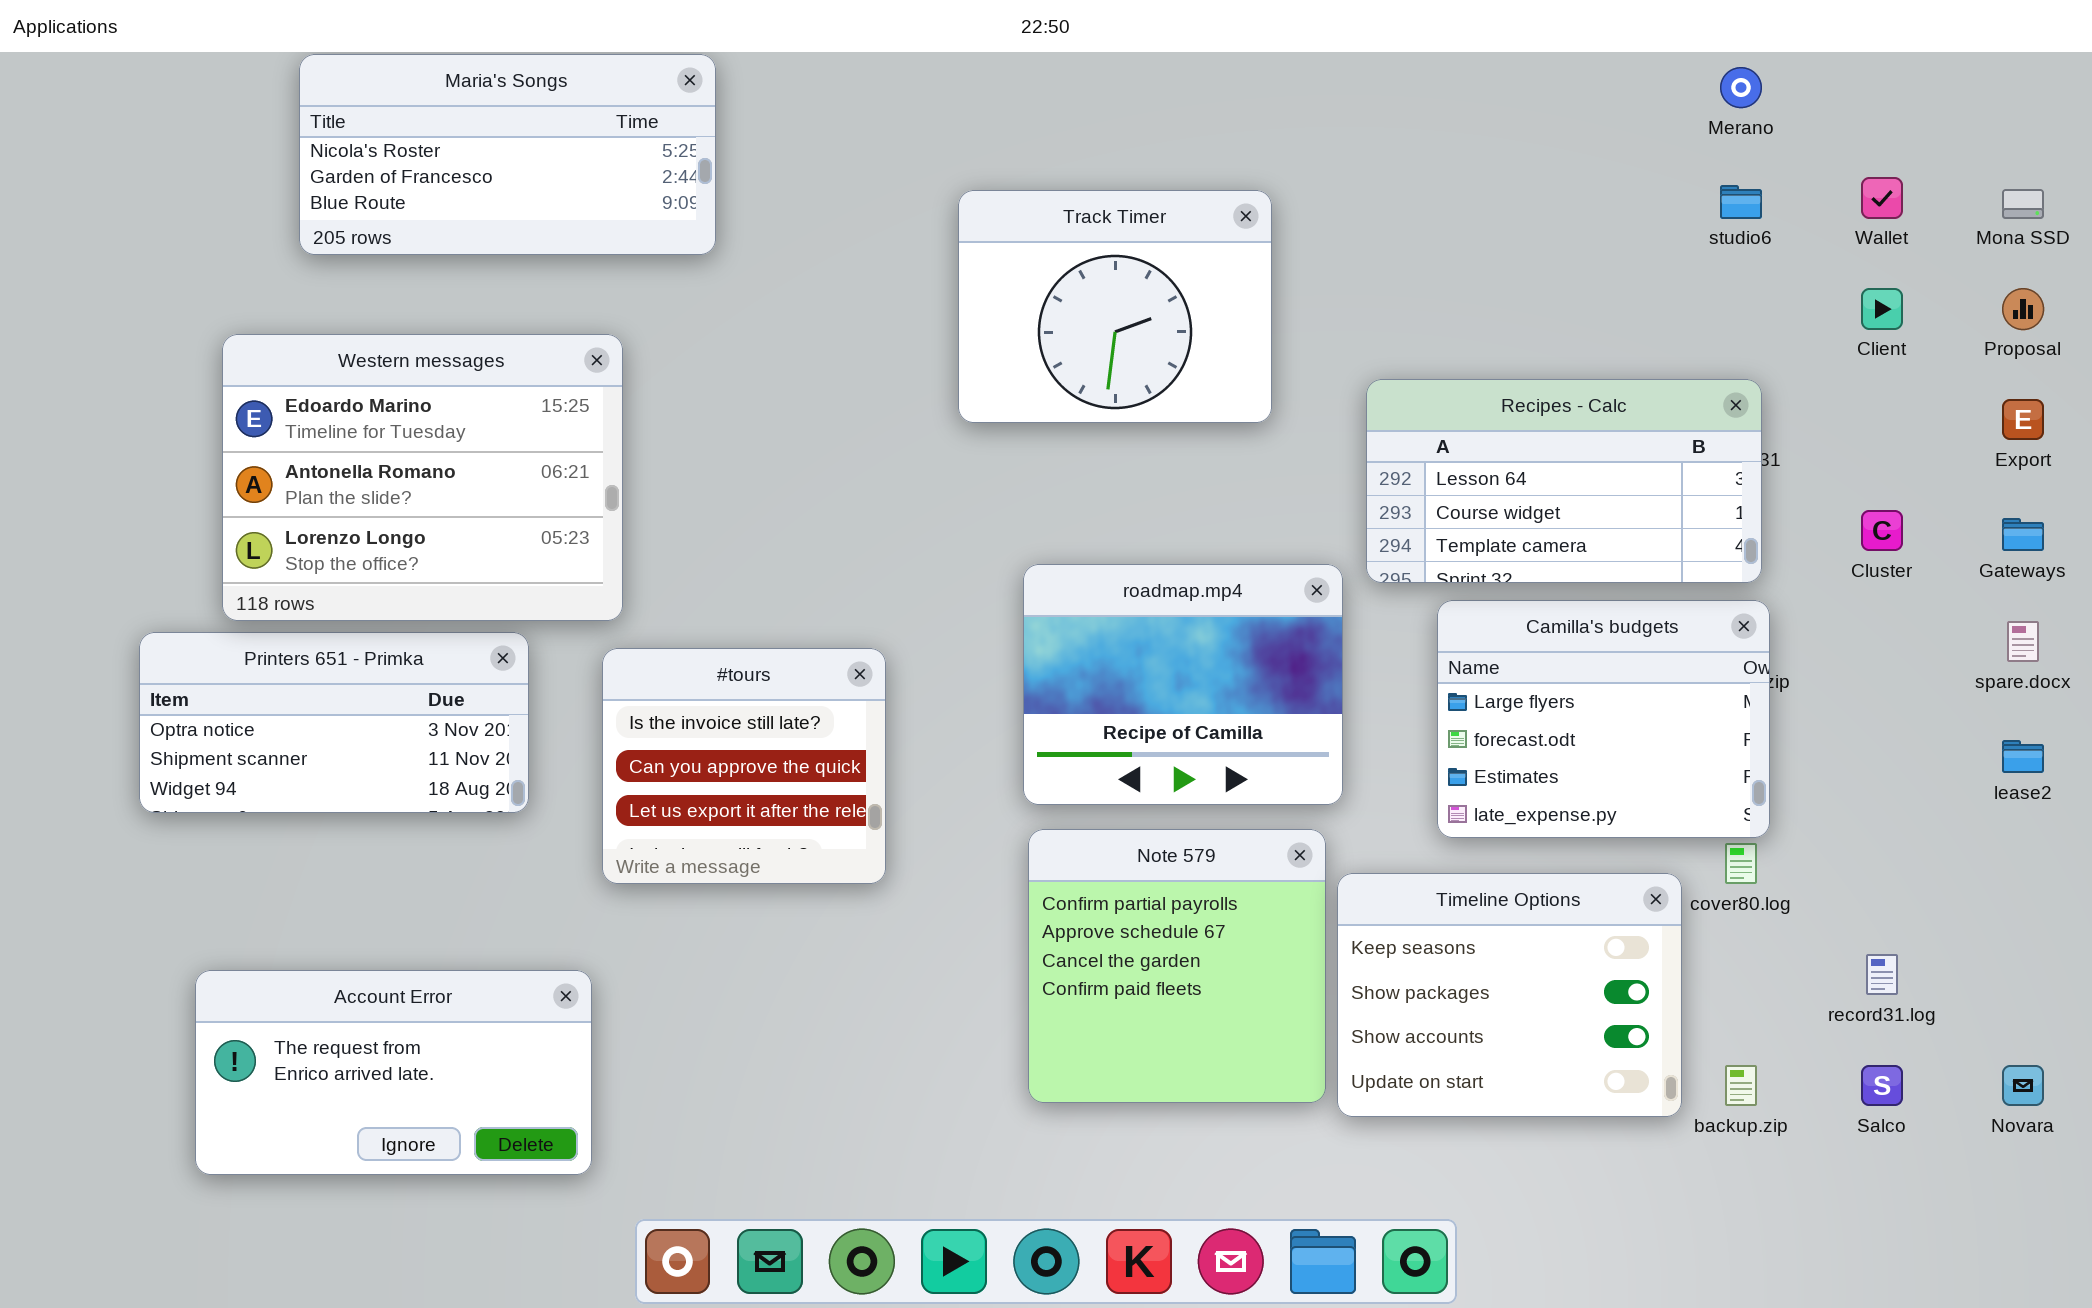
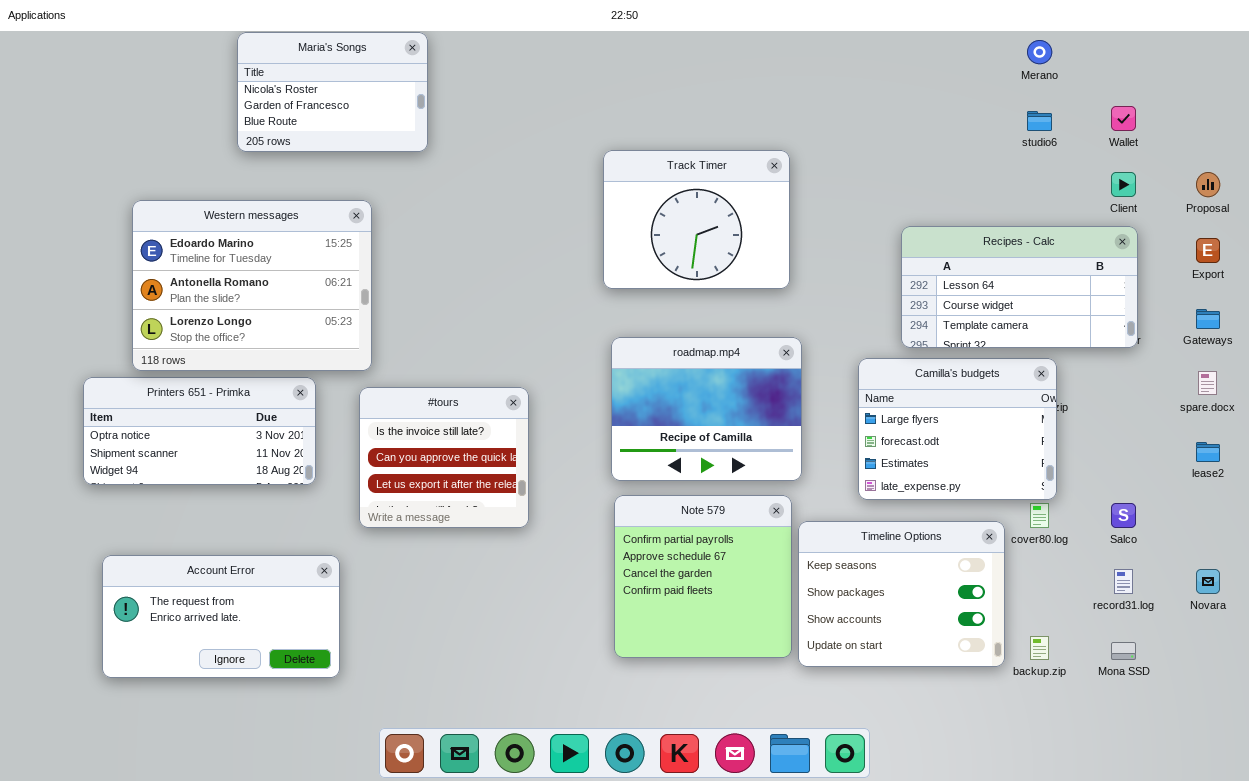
Maria's Songs: [299,54,716,255] -> [237,32,428,152], resized
Mona SSD: [2002,189,2044,219] -> [1111,642,1136,660], moved
Track Timer: [958,190,1272,423] -> [603,150,790,289], moved
Recipes - Calc: [1366,379,1762,583] -> [901,226,1138,348], moved
Account Error: [195,970,592,1175] -> [102,555,340,678], moved
Salco: [1861,1065,1903,1106] -> [1111,503,1136,528], moved
Novara: [2002,1065,2044,1106] -> [1196,569,1220,594], moved

